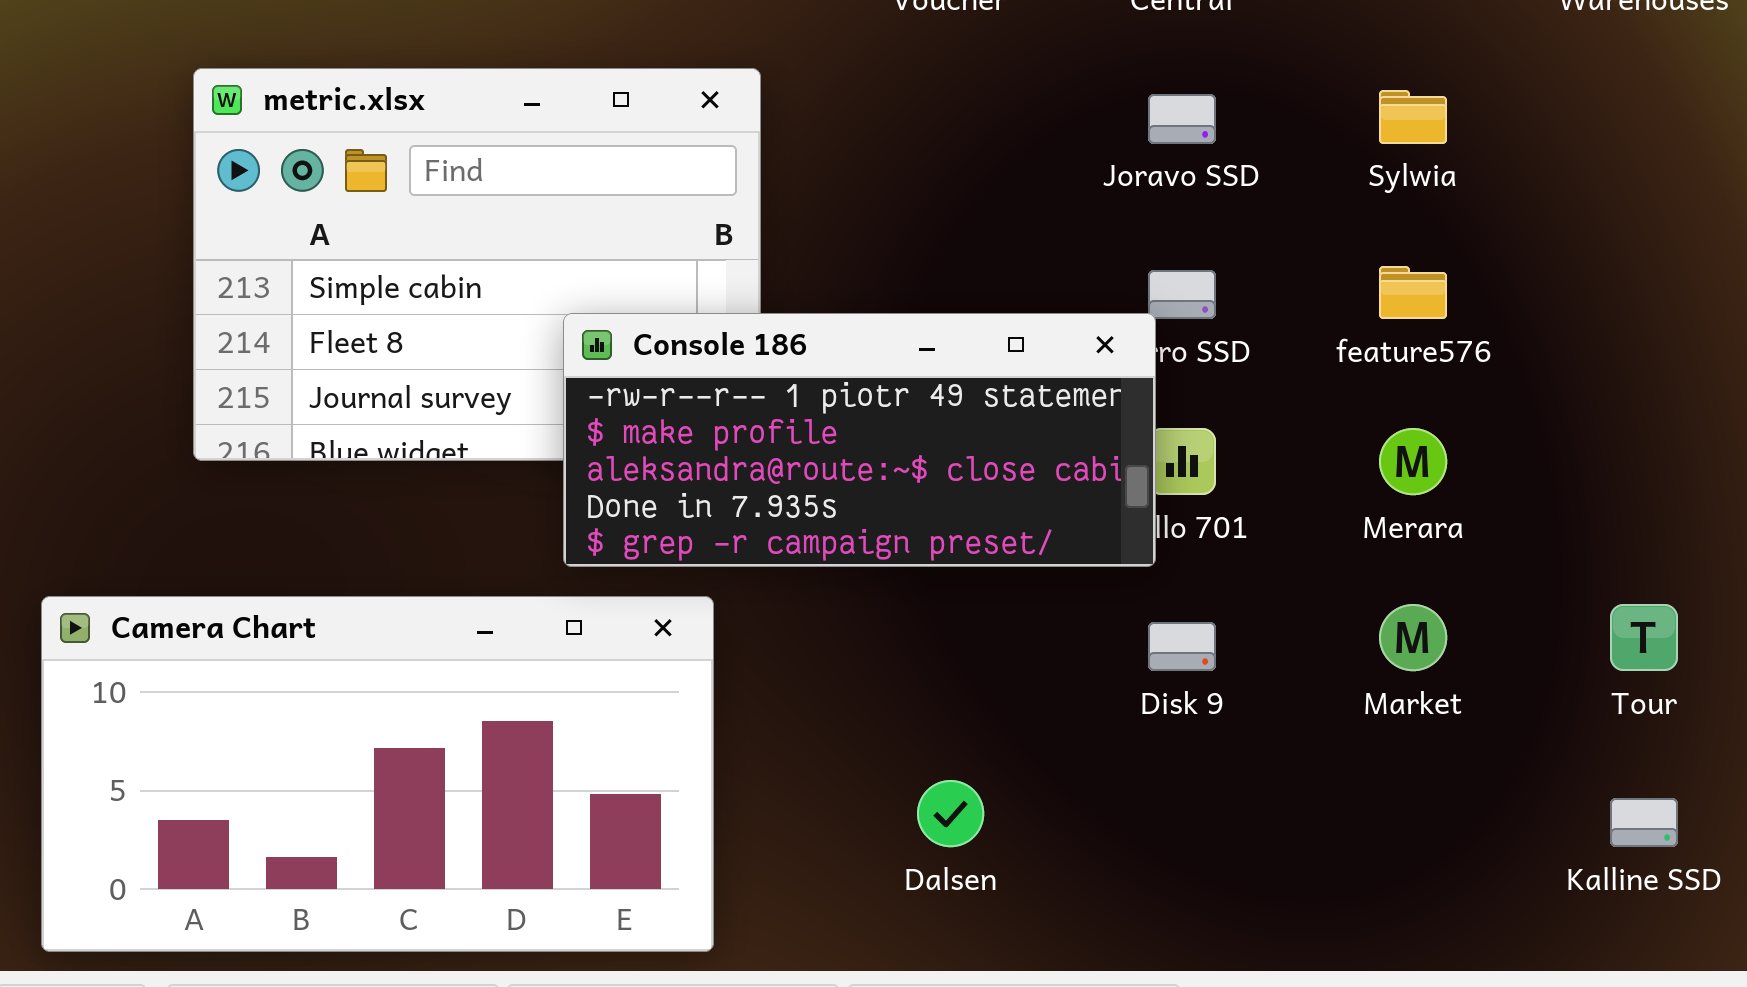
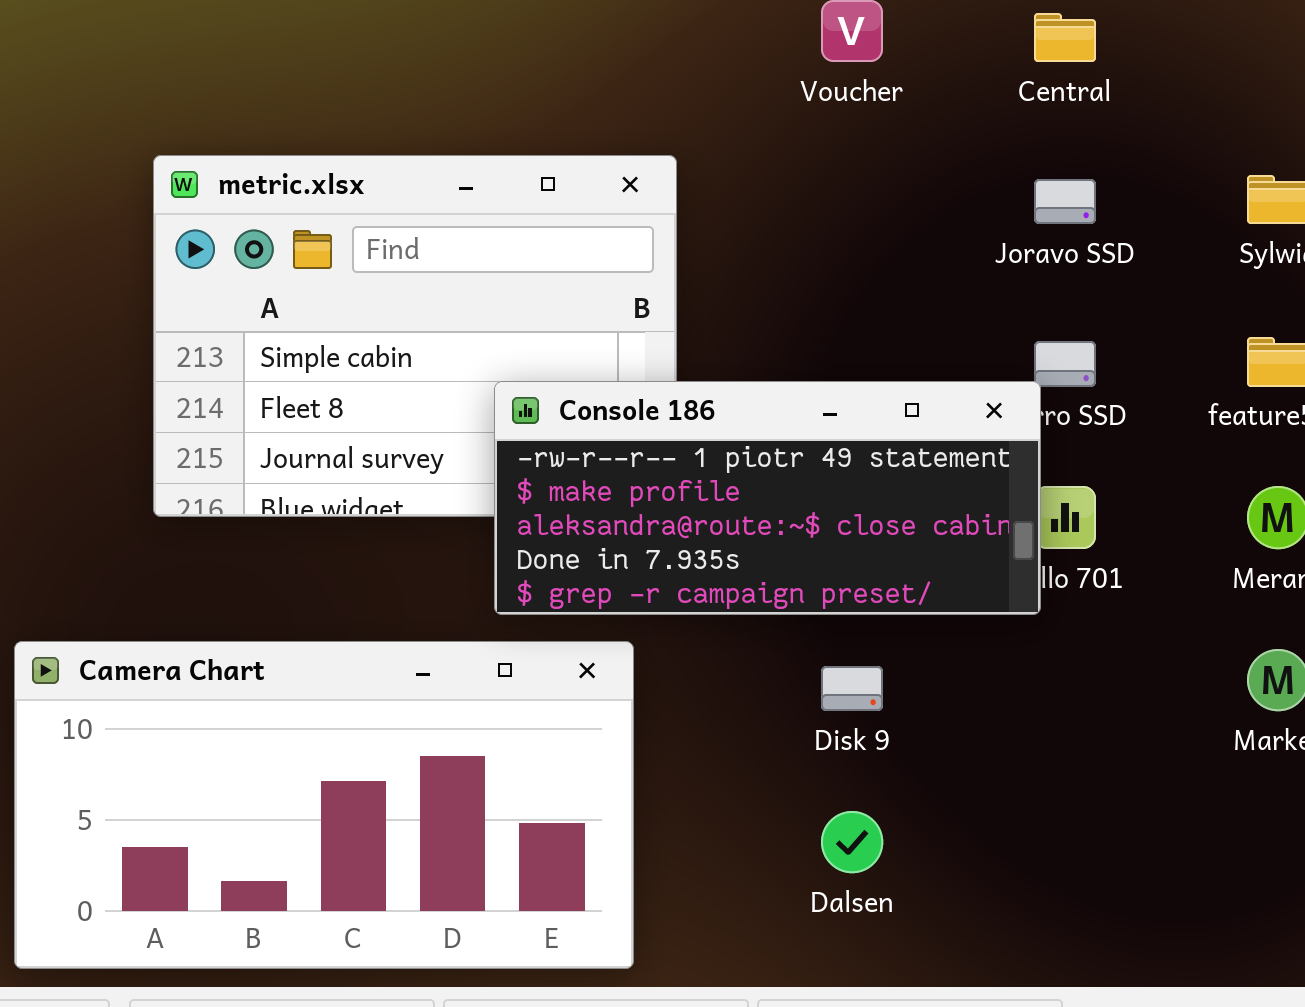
Disk 9: [1148,622,1216,671] -> [821,666,883,711], moved

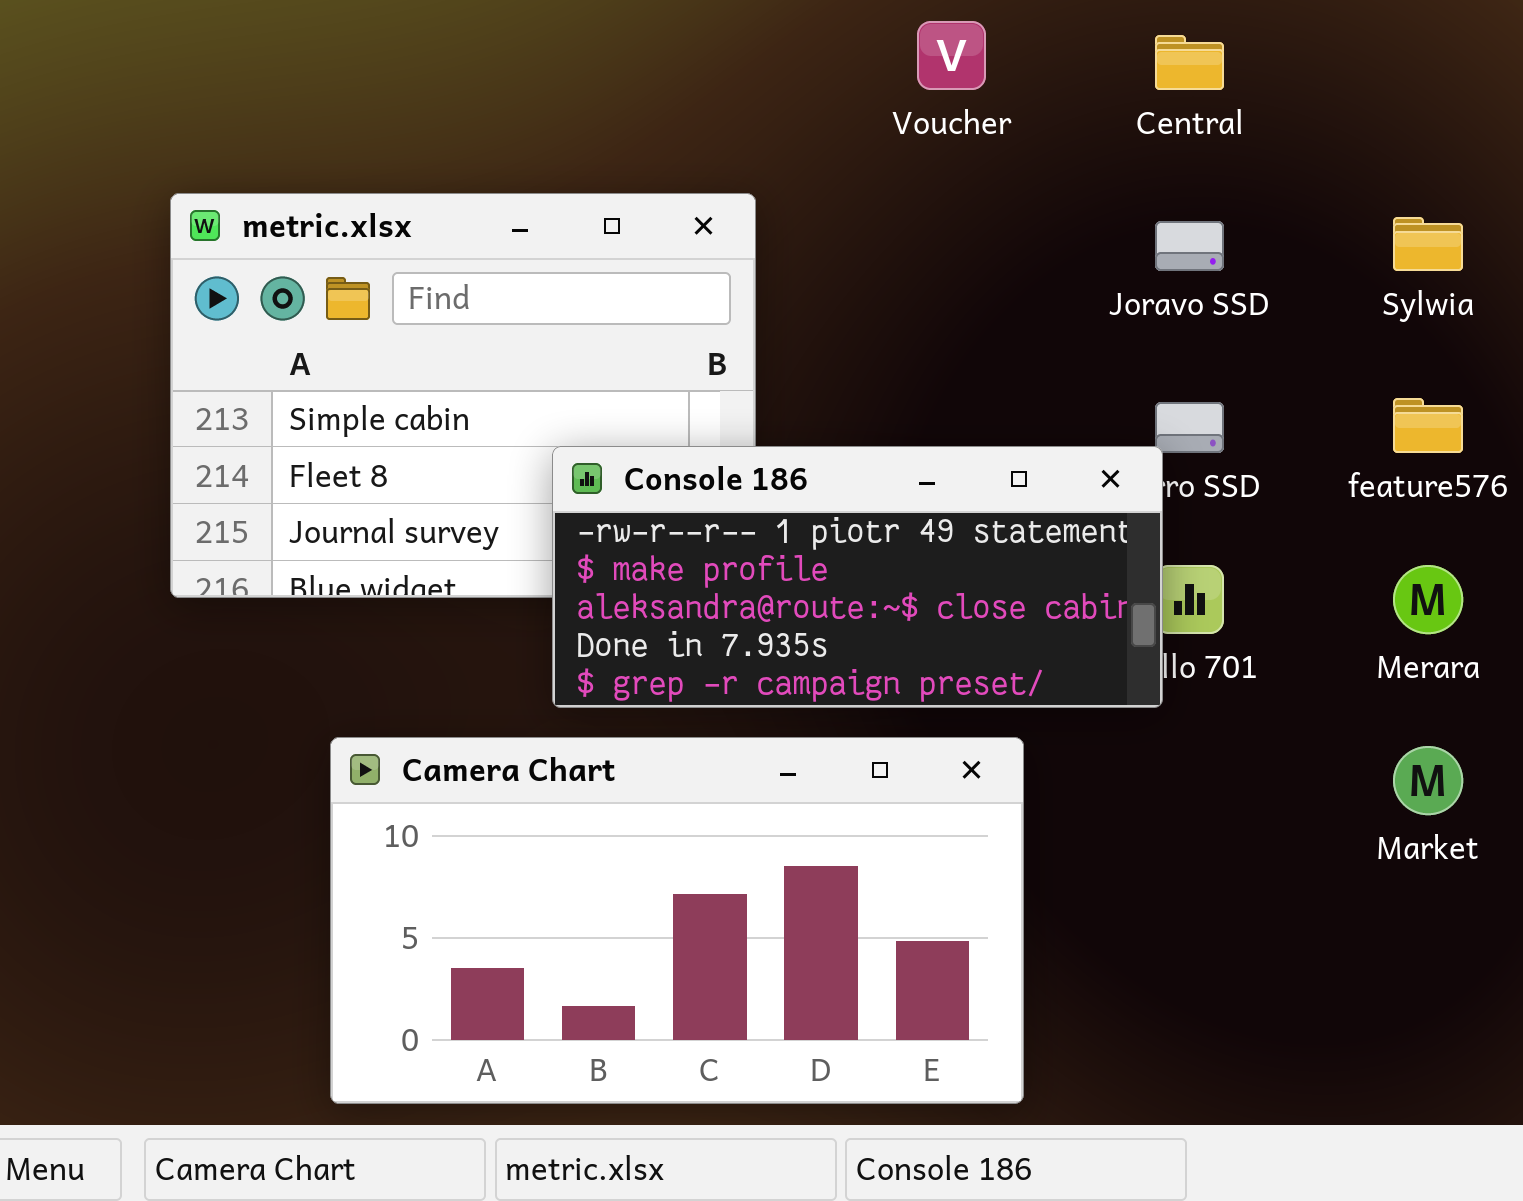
Camera Chart: [14,641,634,969] -> [330,737,1024,1104], moved

